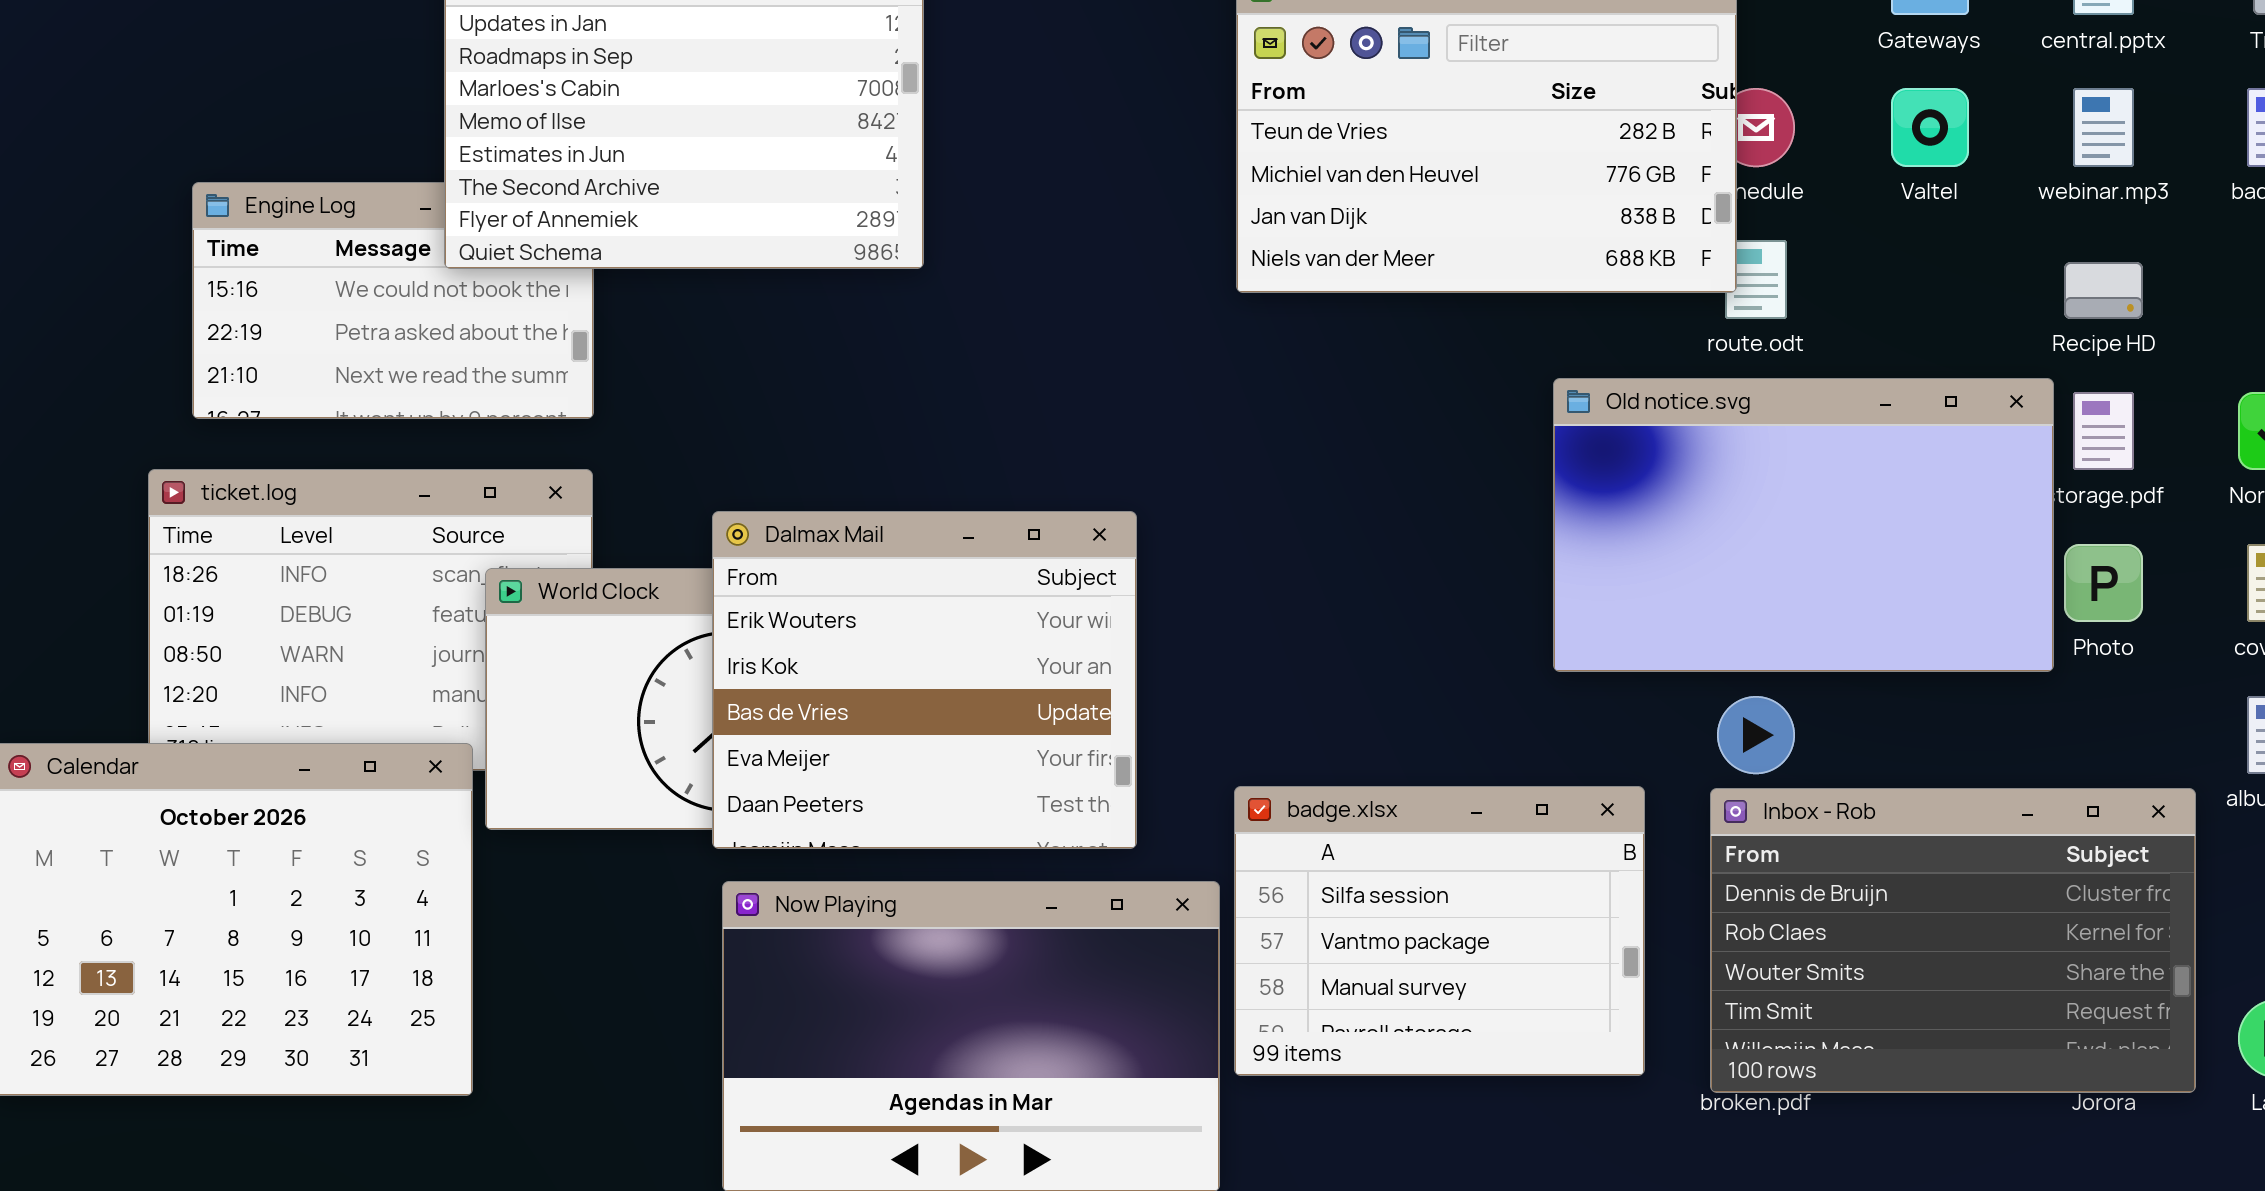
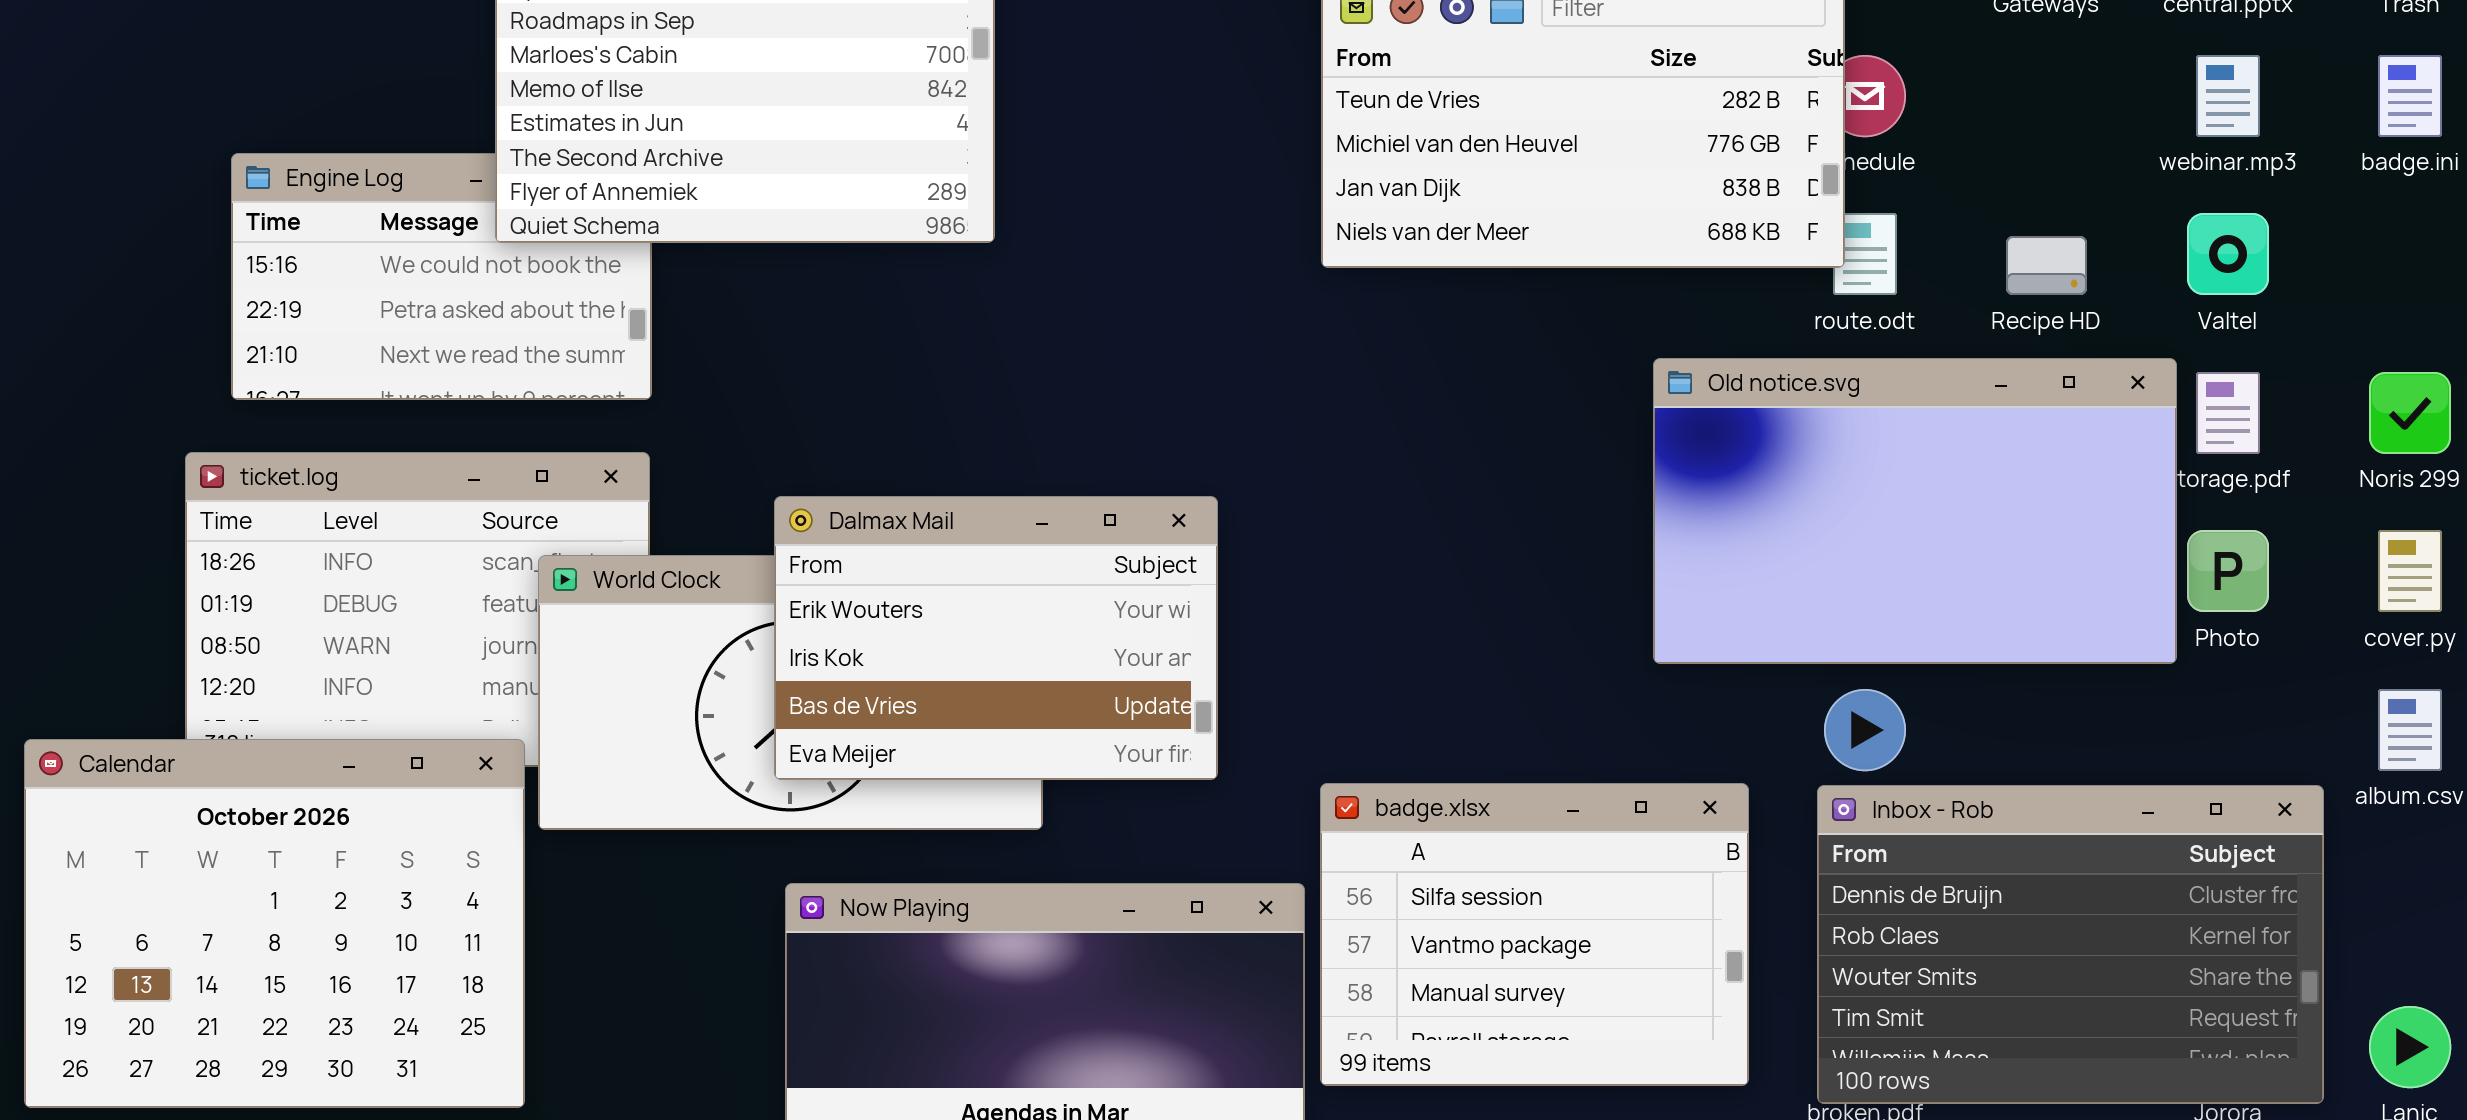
Valtel: [1891,88,1969,167] -> [2187,213,2269,295], moved
Recipe HD: [2064,262,2143,319] -> [2006,236,2087,295], moved
Dalmax Mail: [712,511,1137,849] -> [774,496,1218,780], resized

